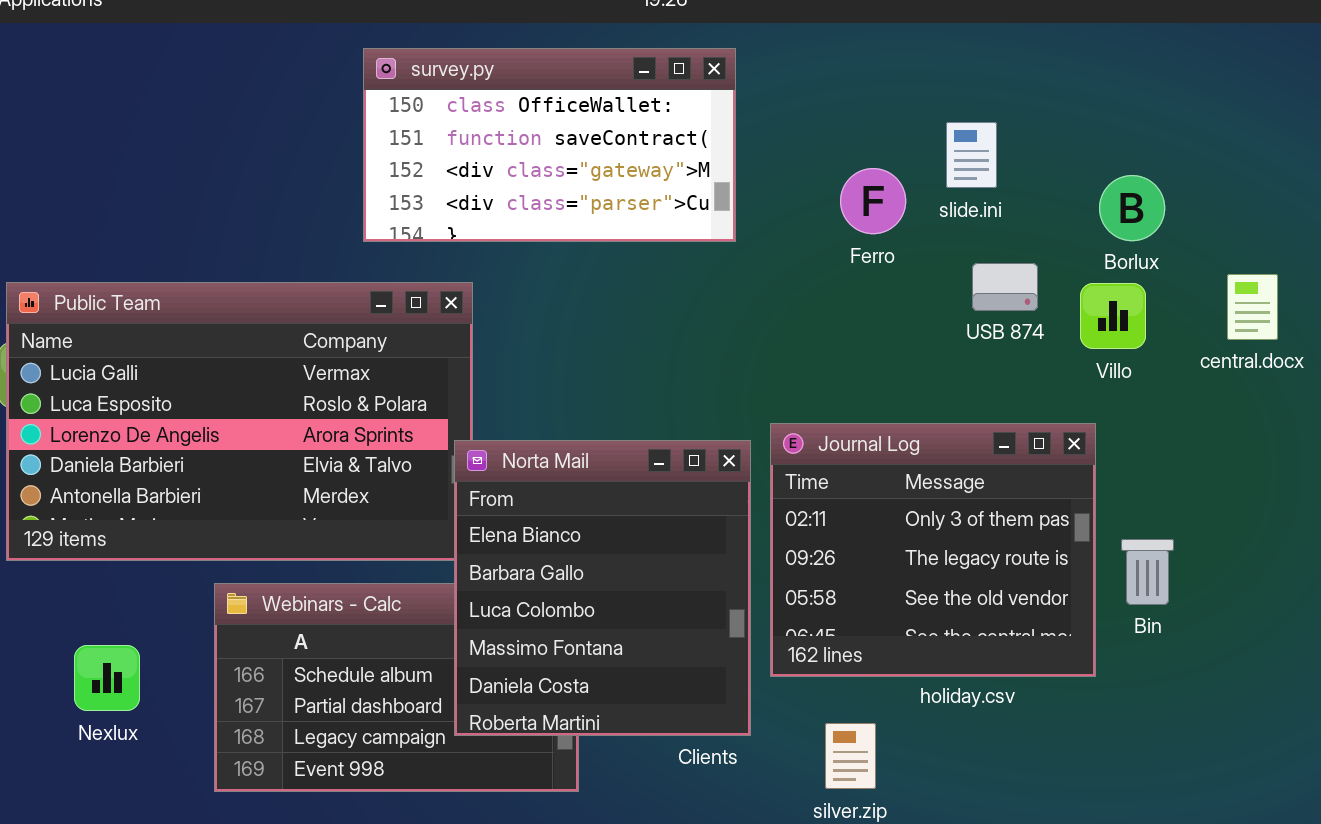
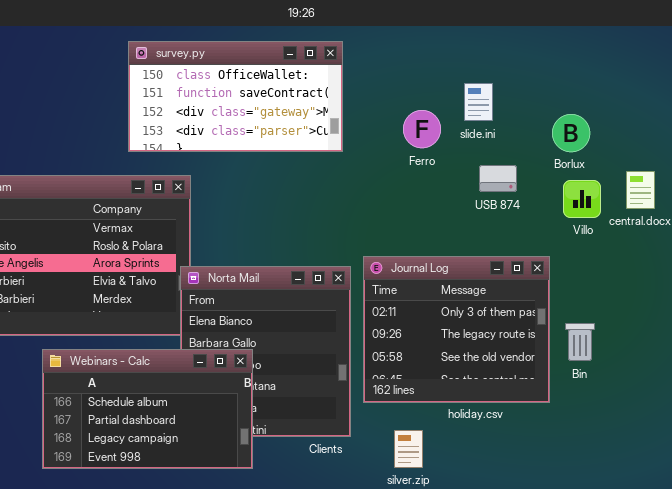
Villo: [1080,283,1146,349] -> [563,180,601,218], moved
Webinars - Calc: [214,583,579,792] -> [42,349,253,469], raised

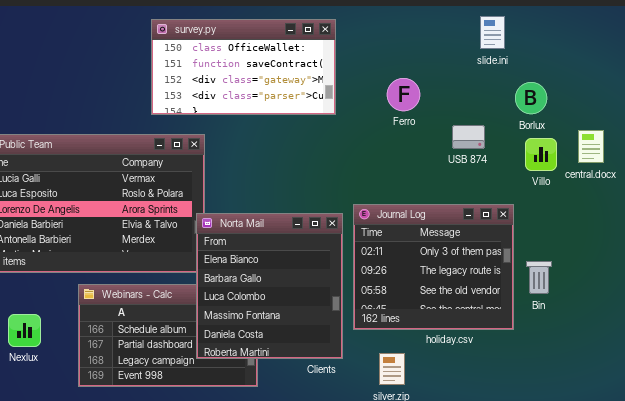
slide.ini: [464,83,493,121] -> [480,16,505,49], moved
Norta Mail: [180,266,351,437] -> [196,213,343,359], raised

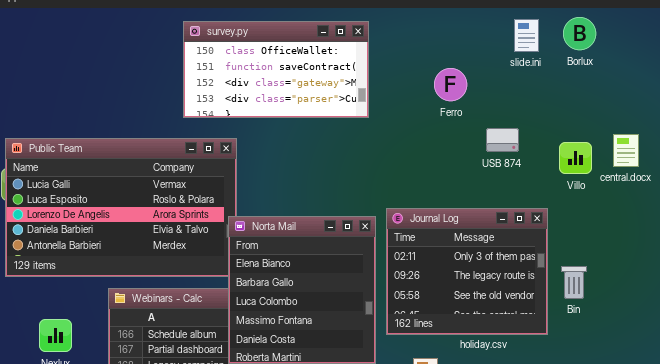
Ferro: [387,78,420,111] -> [434,68,467,101], moved
Borlux: [515,82,547,114] -> [563,17,596,50], moved

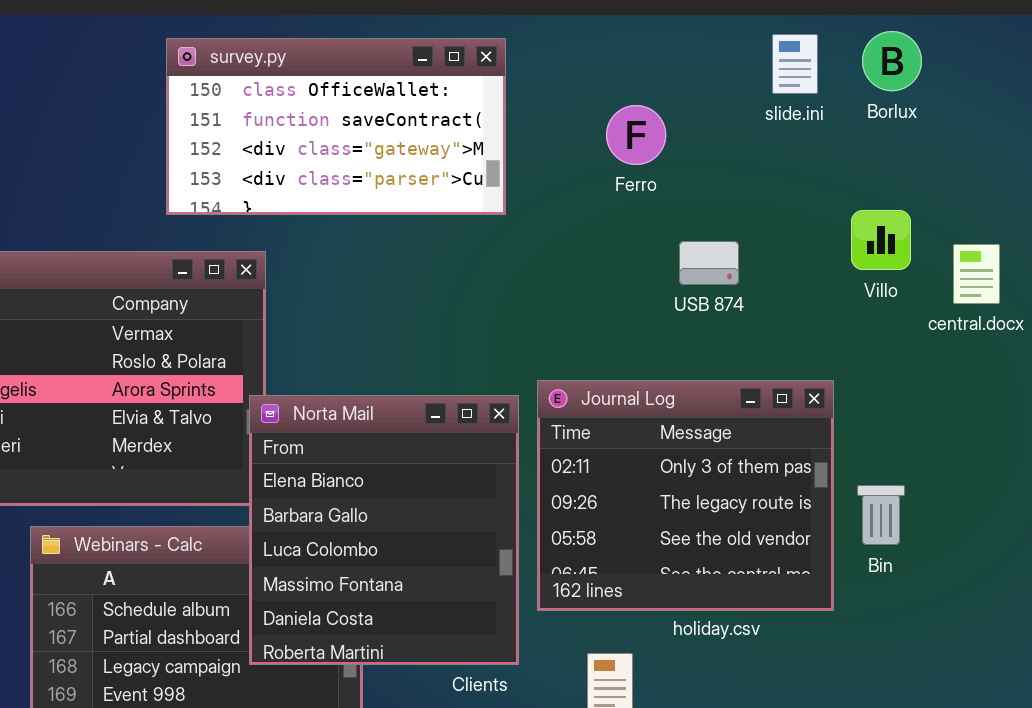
Ferro: [434,68,467,101] -> [606,105,666,165], moved
USB 874: [486,128,519,152] -> [679,241,739,285], moved
Villo: [559,142,592,174] -> [851,210,911,270], moved

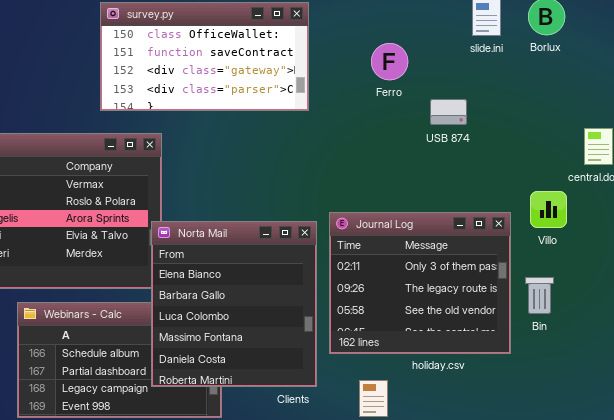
Villo: [851,210,911,270] -> [530,191,567,228], moved
USB 874: [679,241,739,285] -> [430,99,467,125], moved

